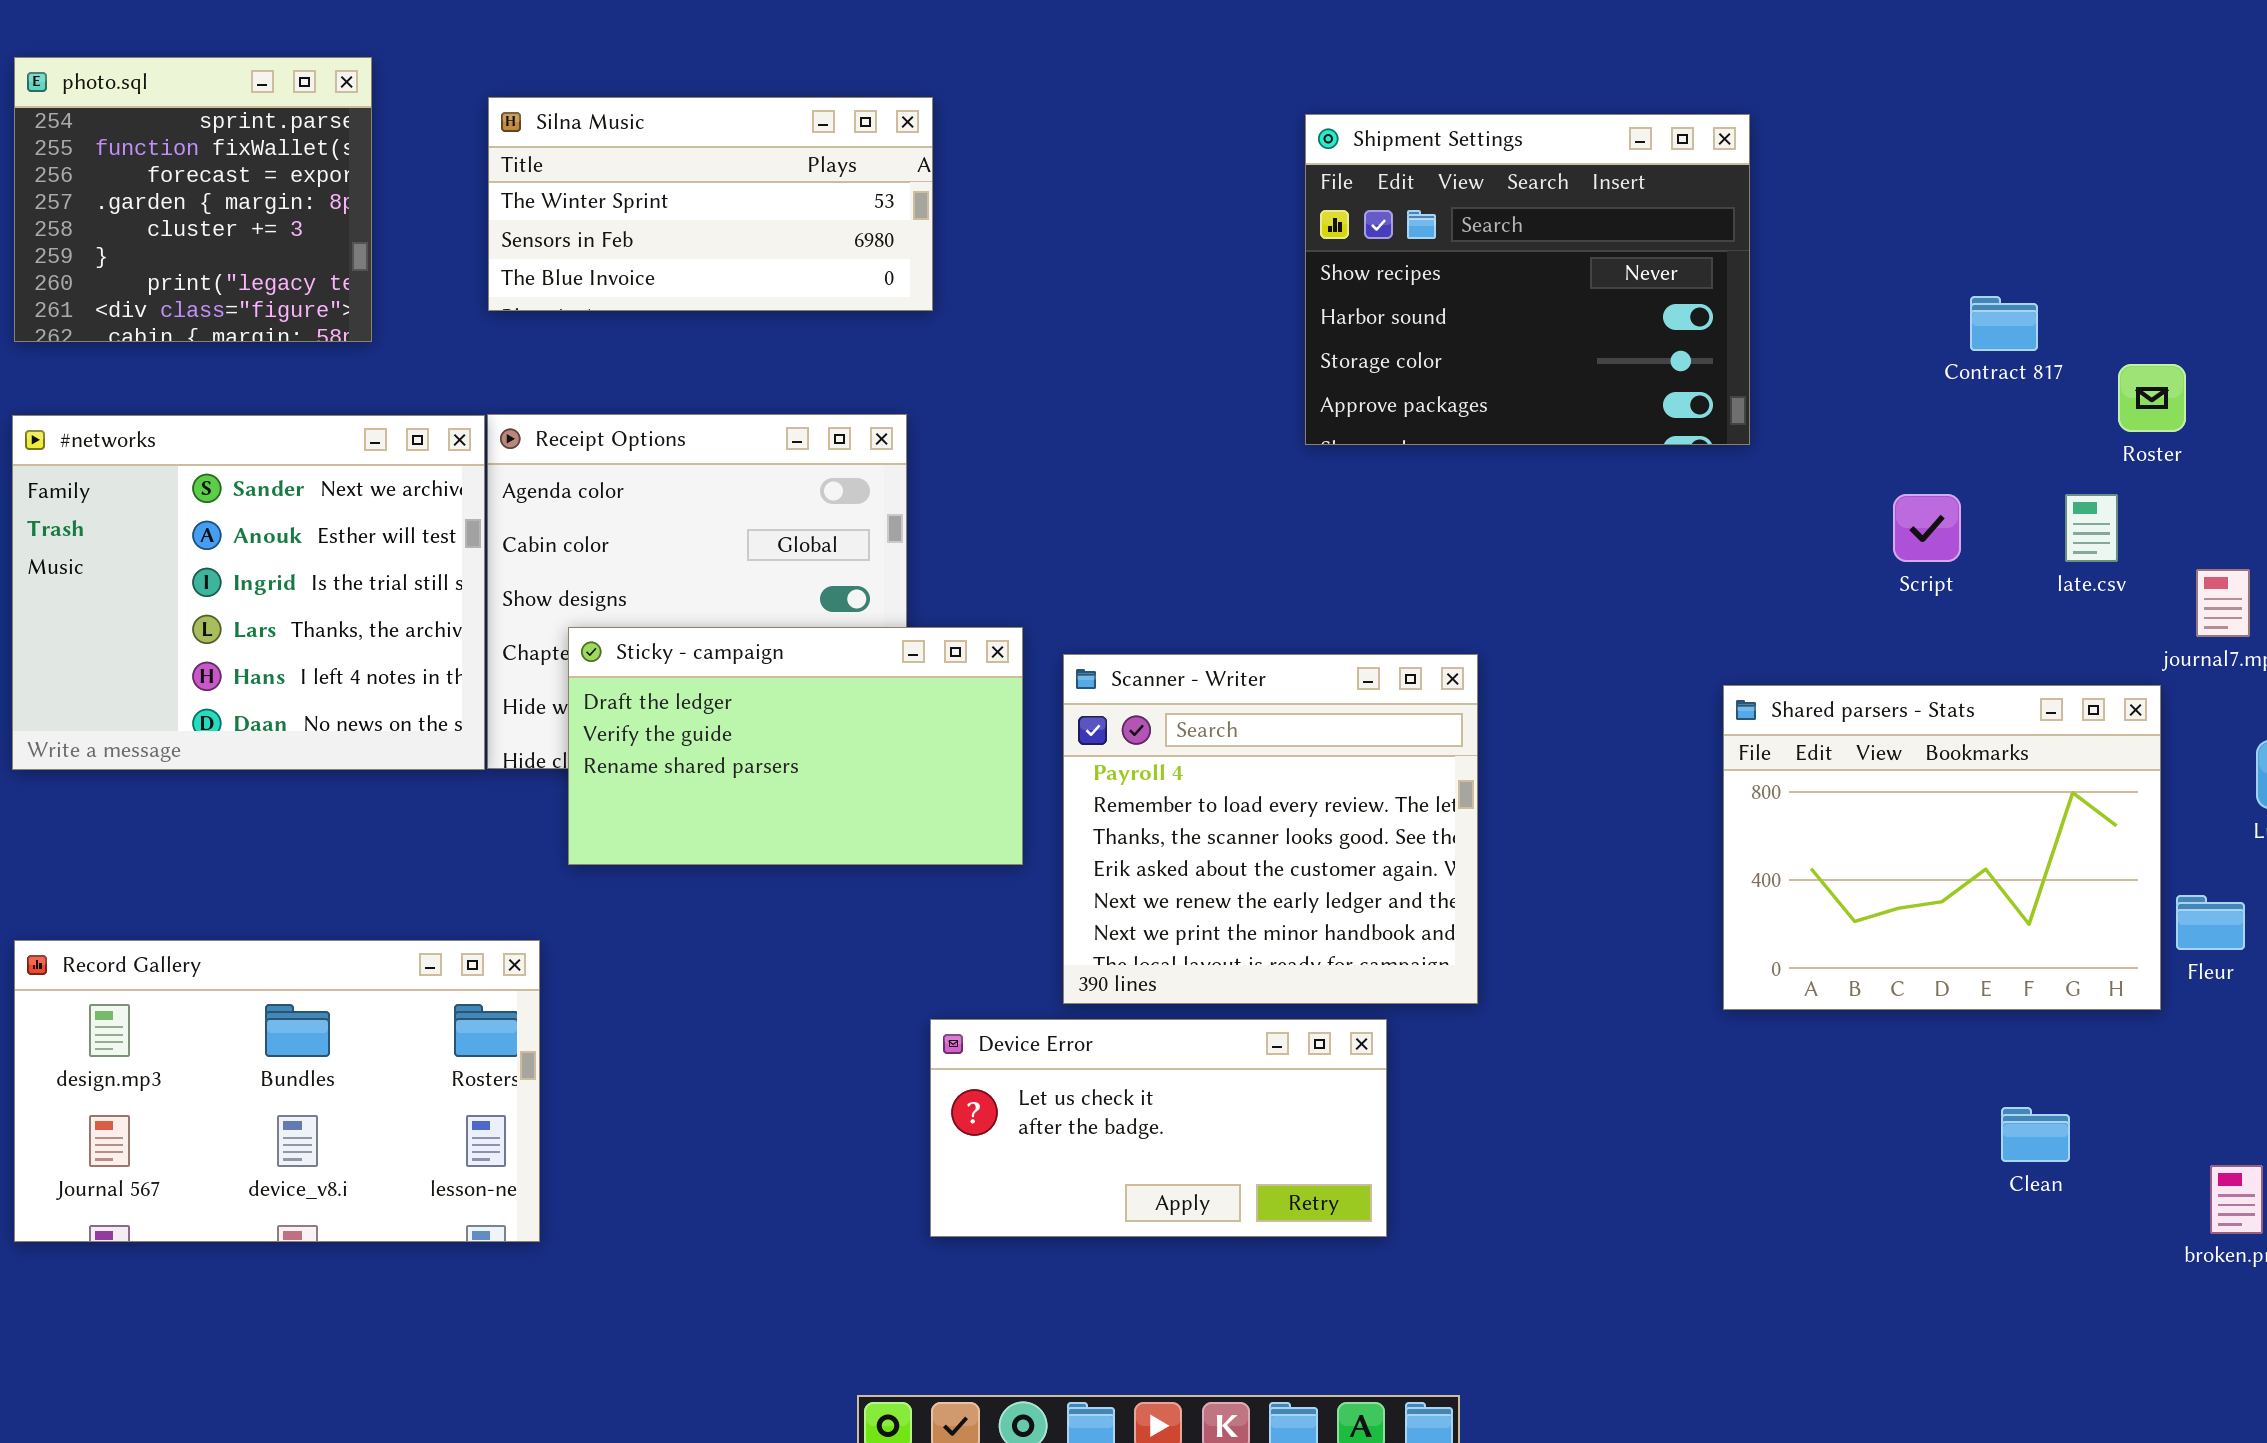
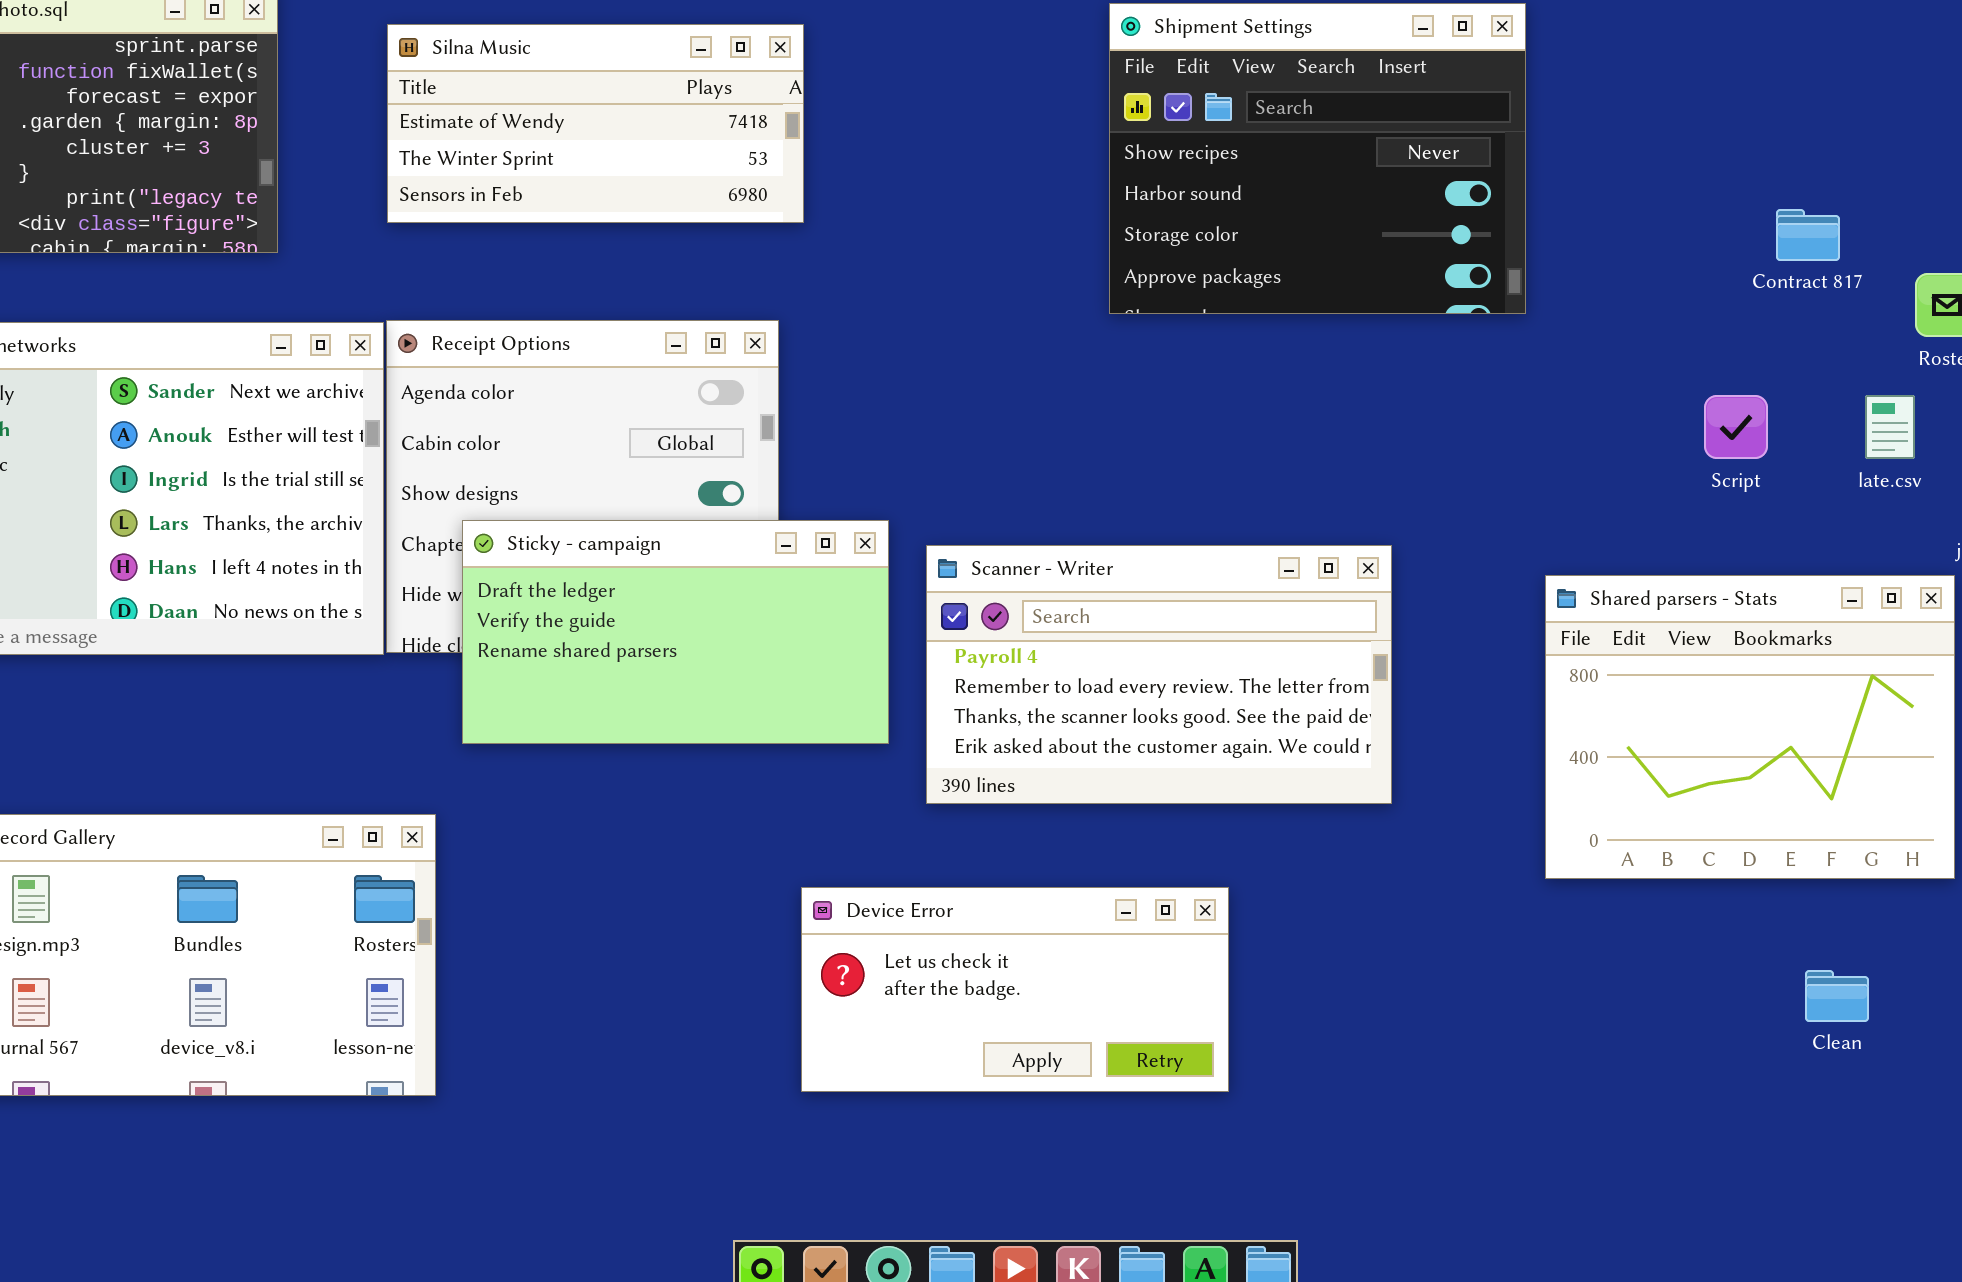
Silna Music: [488,97,933,311] -> [387,24,804,223], scrolled up 1 row
Shipment Settings: [1305,114,1750,445] -> [1109,3,1526,314], moved
Scanner - Writer: [1063,654,1478,1004] -> [926,545,1392,804], resized

